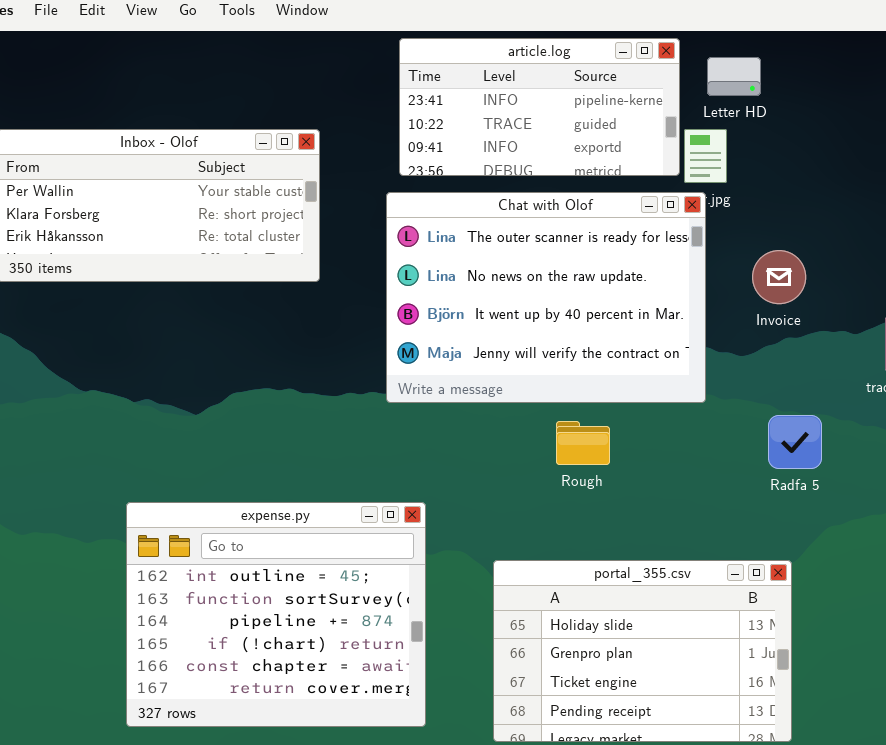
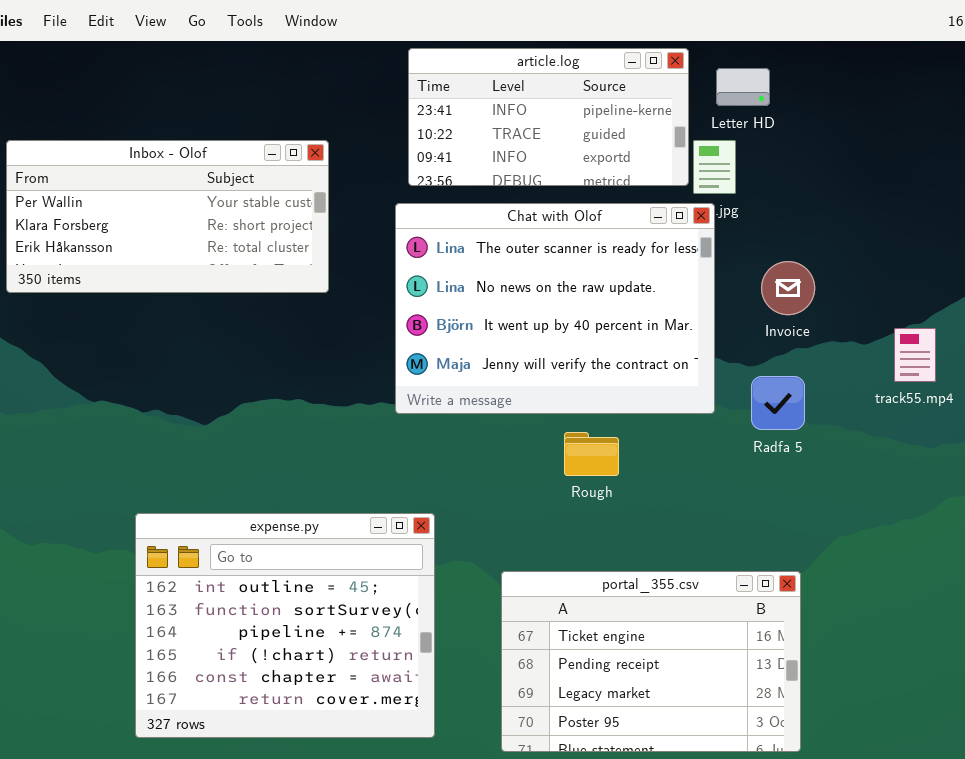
Radfa 5: [768,415,822,469] -> [751,376,805,430], moved
portal_355.csv: [493,560,792,742] -> [501,571,801,752], scrolled down 2 rows

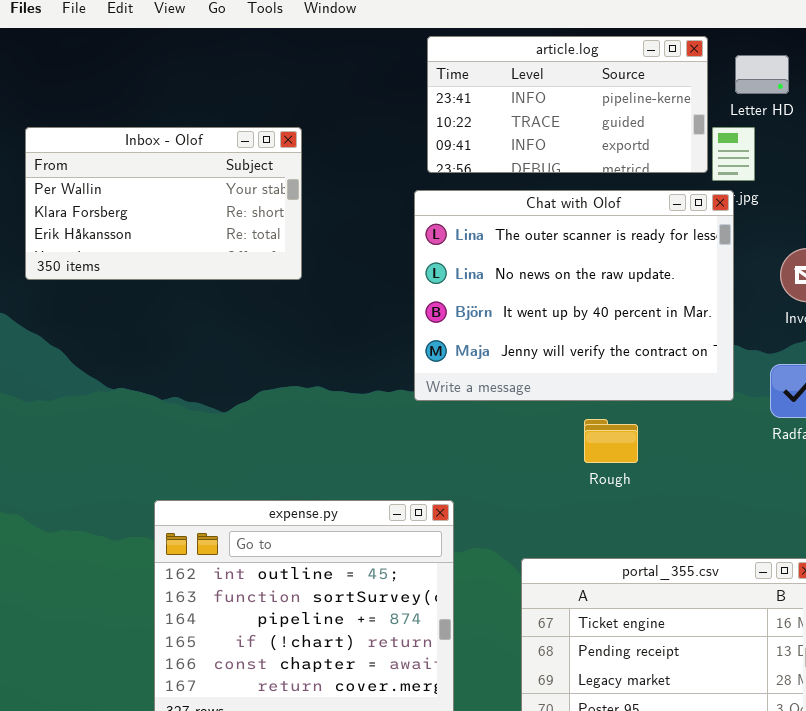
Inbox - Olof: [6,140,329,293] -> [25,127,302,280], resized

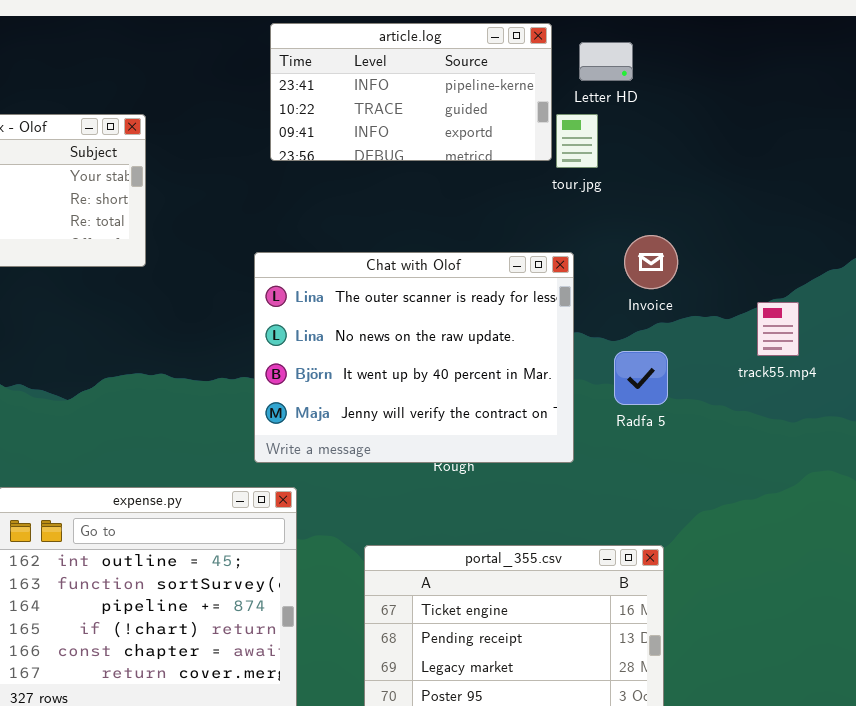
Chat with Olof: [414,190,734,401] -> [254,252,574,463], moved

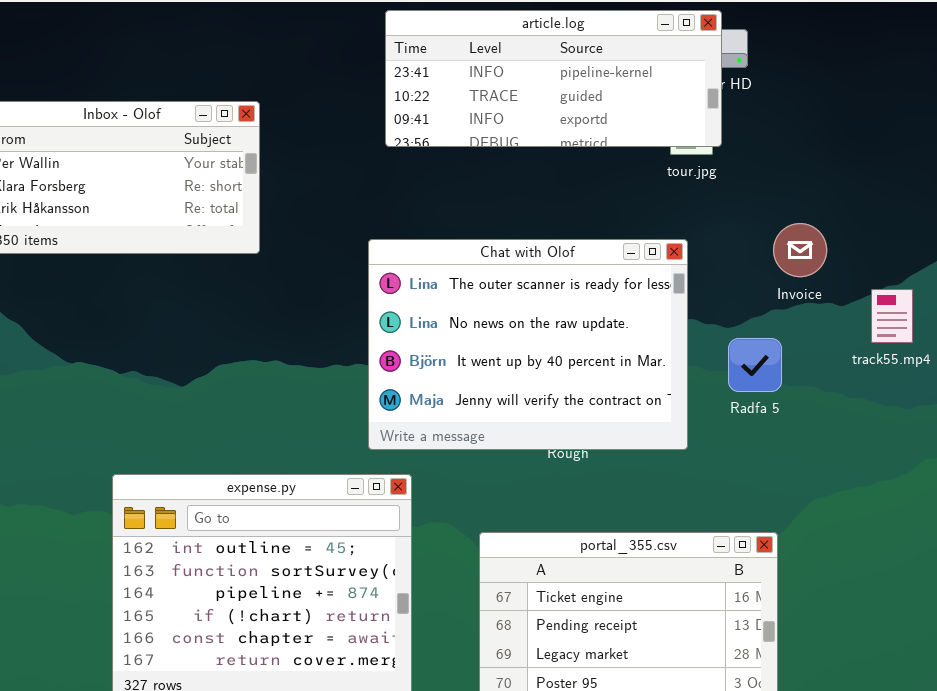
article.log: [270,23,552,161] -> [385,10,722,147], resized
Invoice: [624,235,678,289] -> [773,223,827,277], moved

